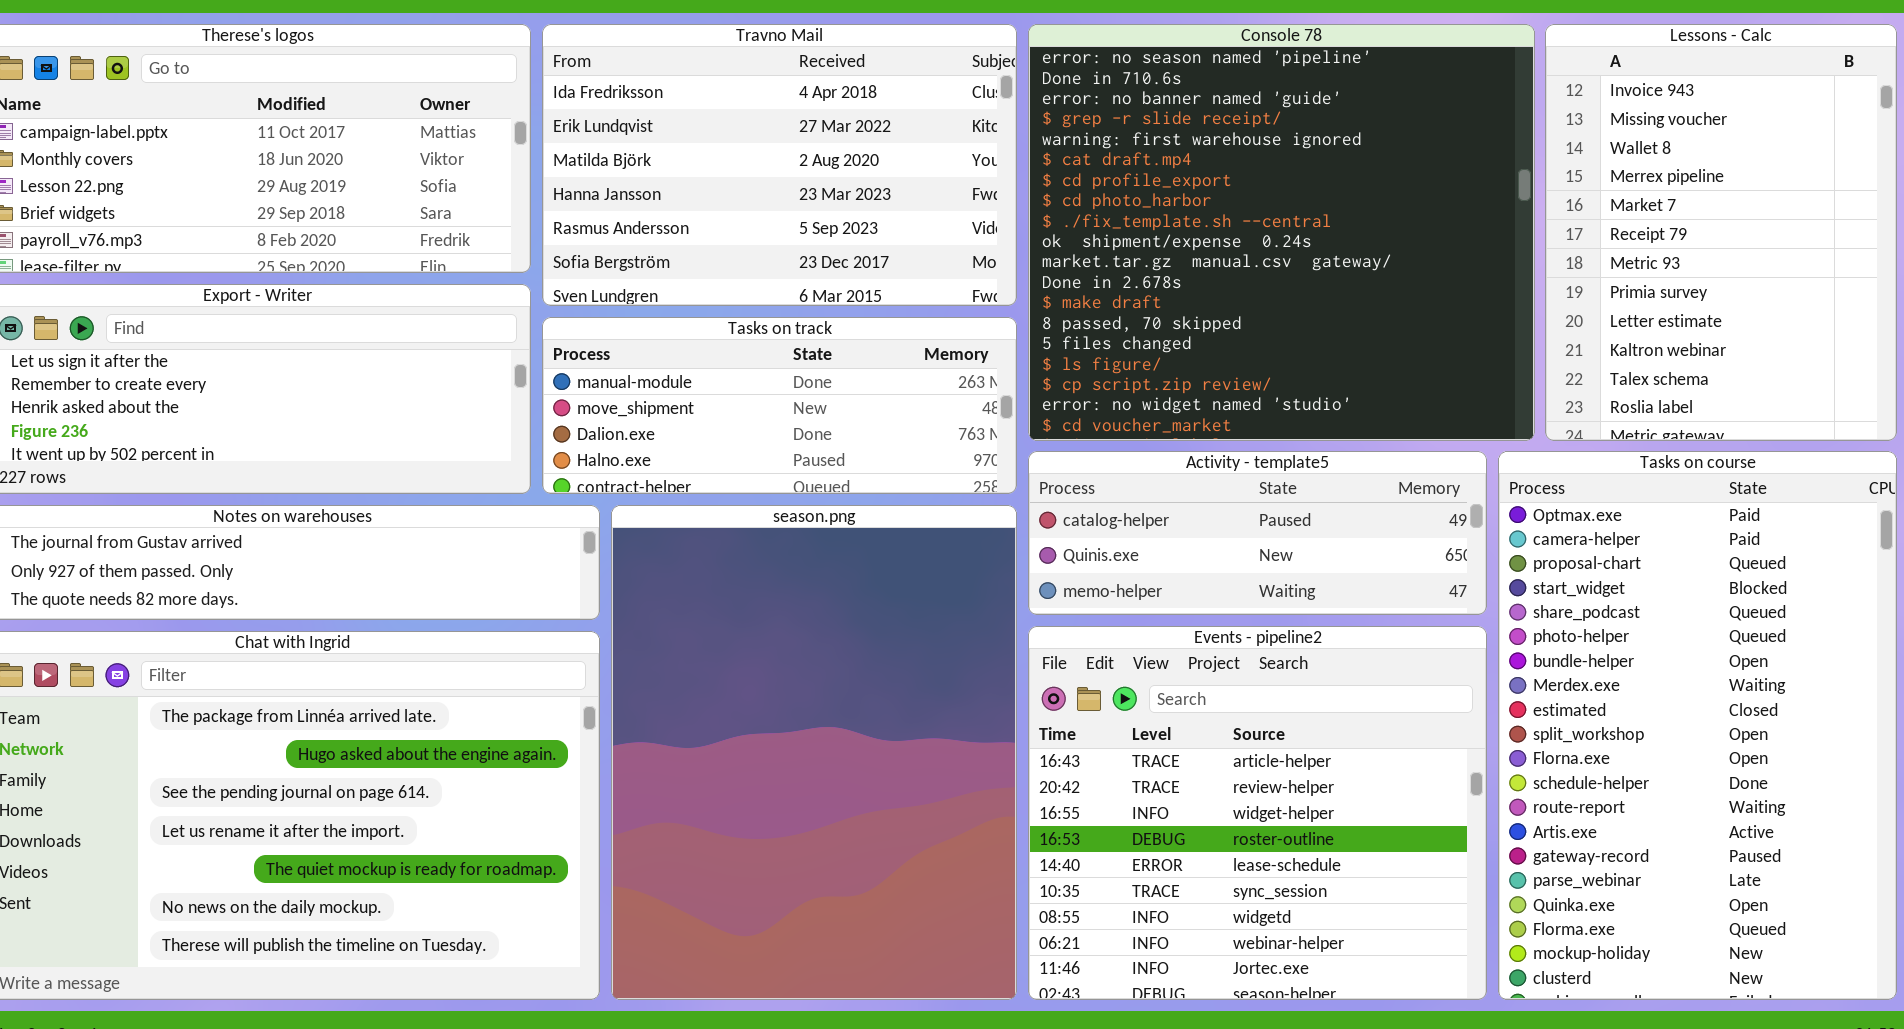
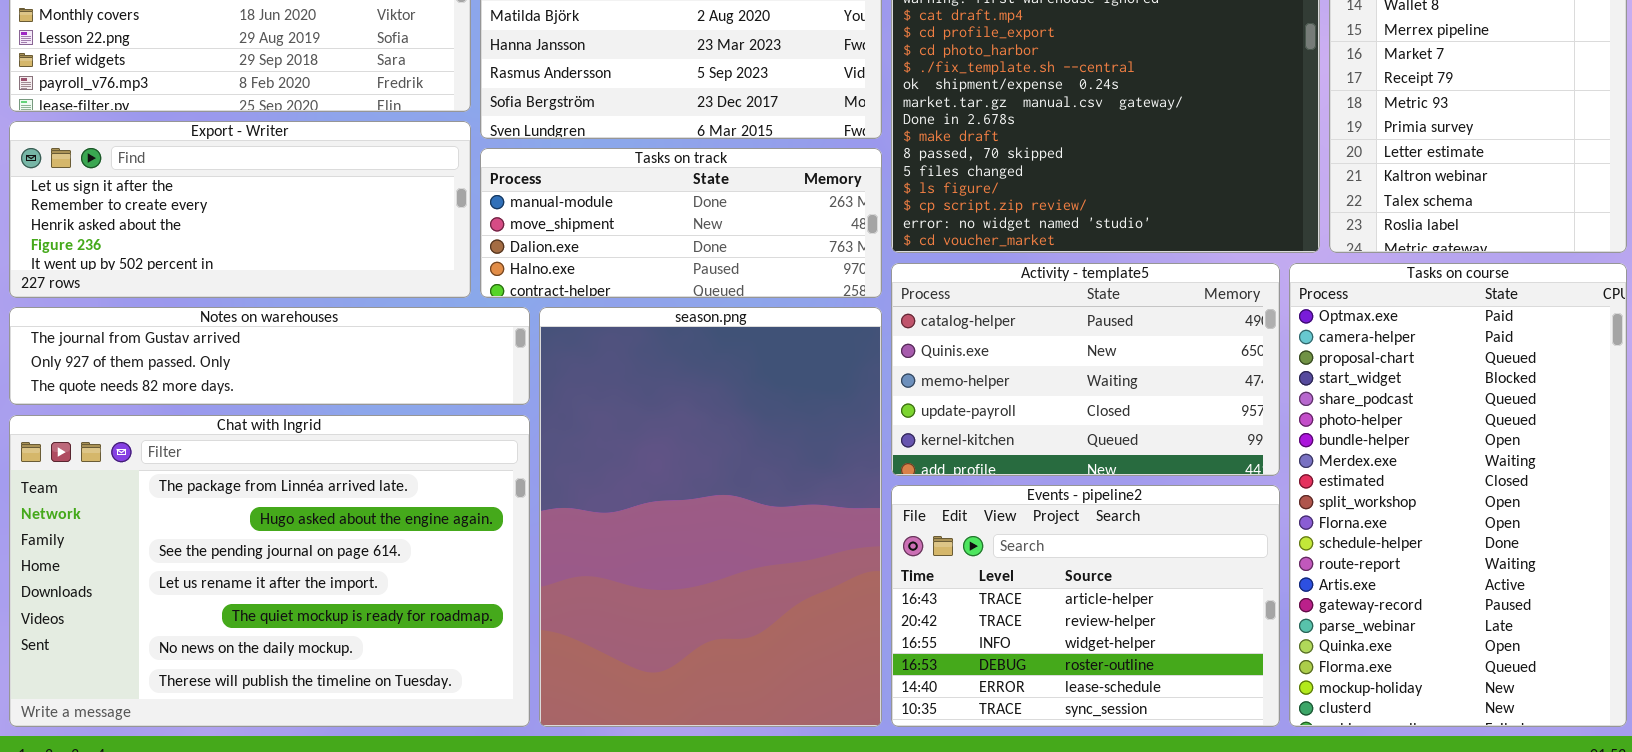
Activity - template5: [1028,451,1487,615] -> [891,263,1280,476], resized
Events - pipeline2: [1028,626,1487,1000] -> [891,485,1280,727], resized

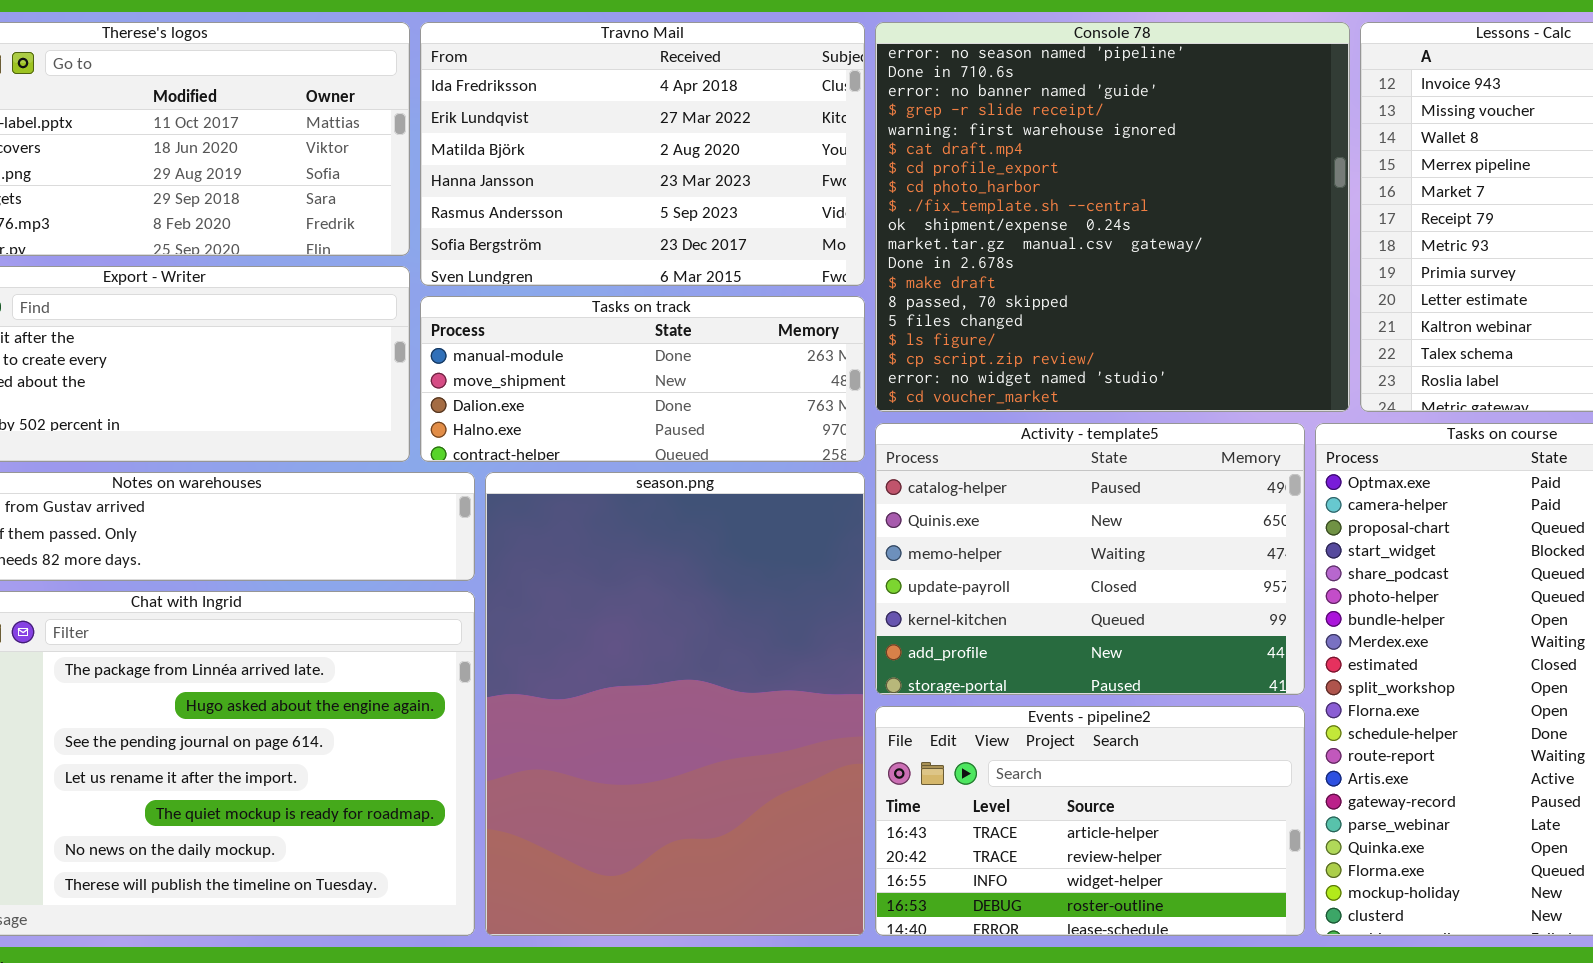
Activity - template5: [891,263,1280,476] -> [875,423,1305,695], resized
Events - pipeline2: [891,485,1280,727] -> [875,706,1305,936], resized

